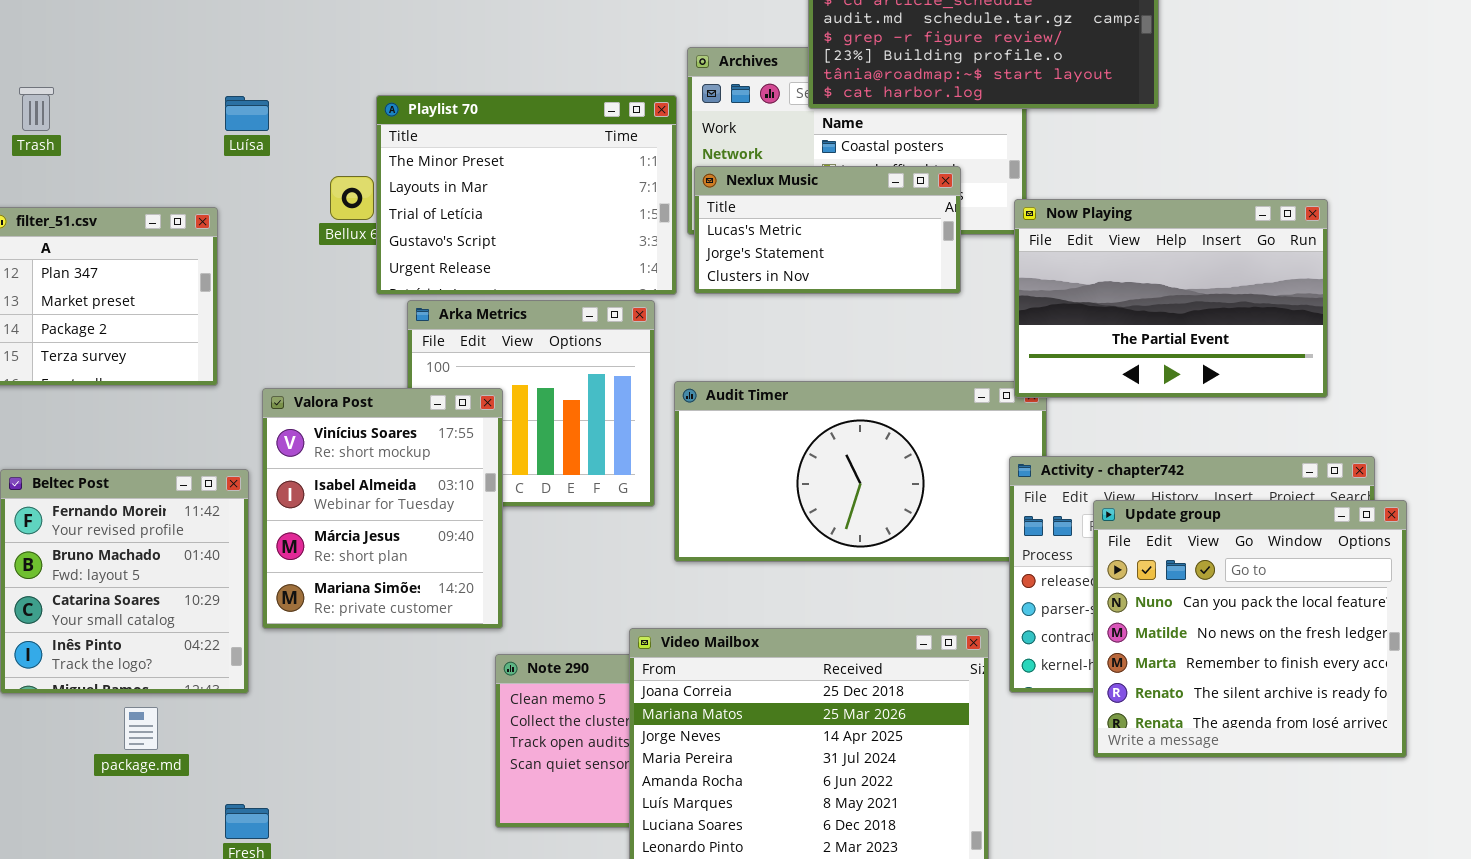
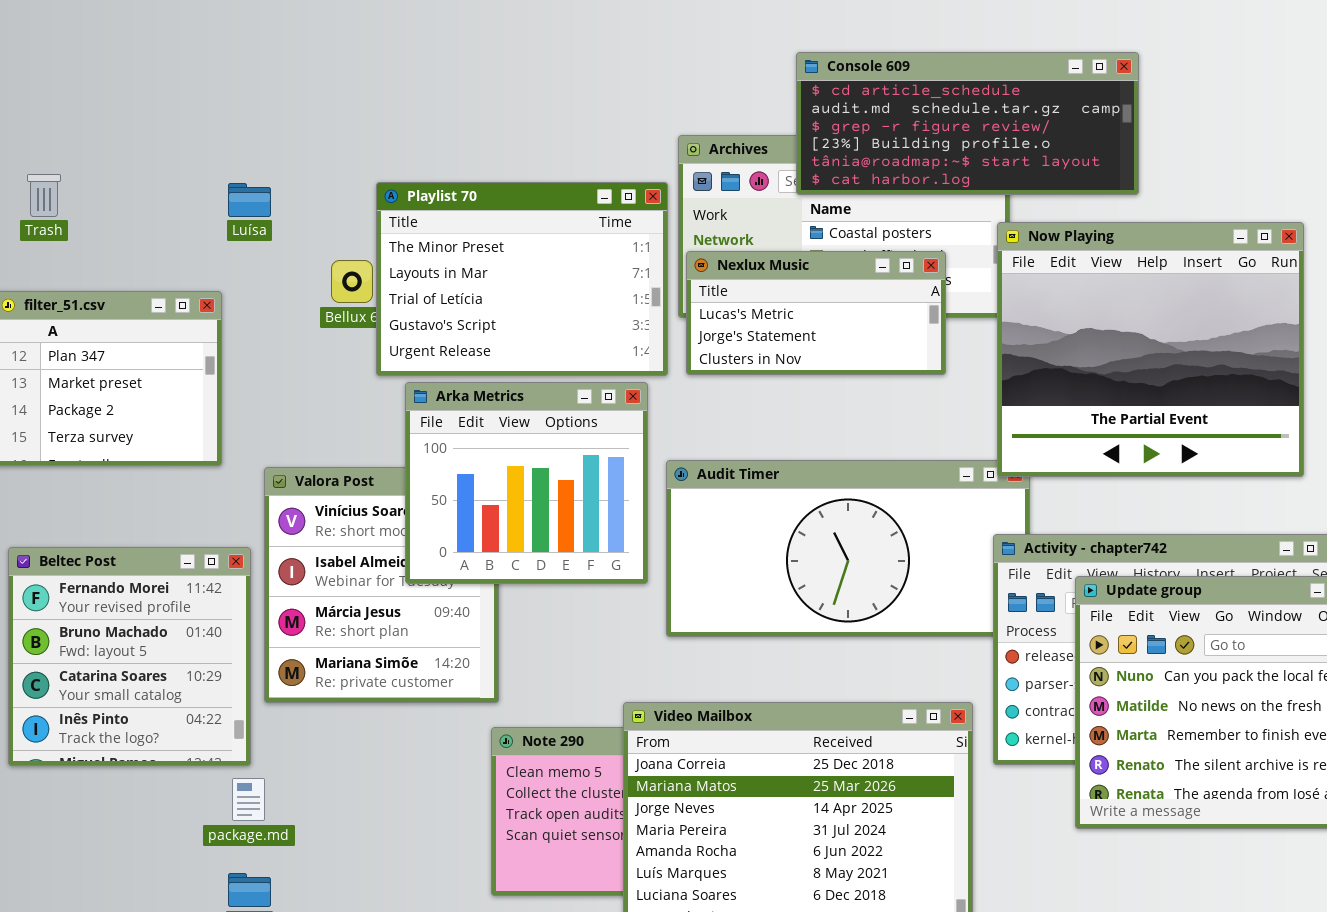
Now Playing: [1014,199,1328,398] -> [997,222,1304,477], resized
Arka Metrics: [407,300,655,507] -> [405,382,648,584], raised
package.md: [124,707,158,750] -> [232,778,265,821], moved

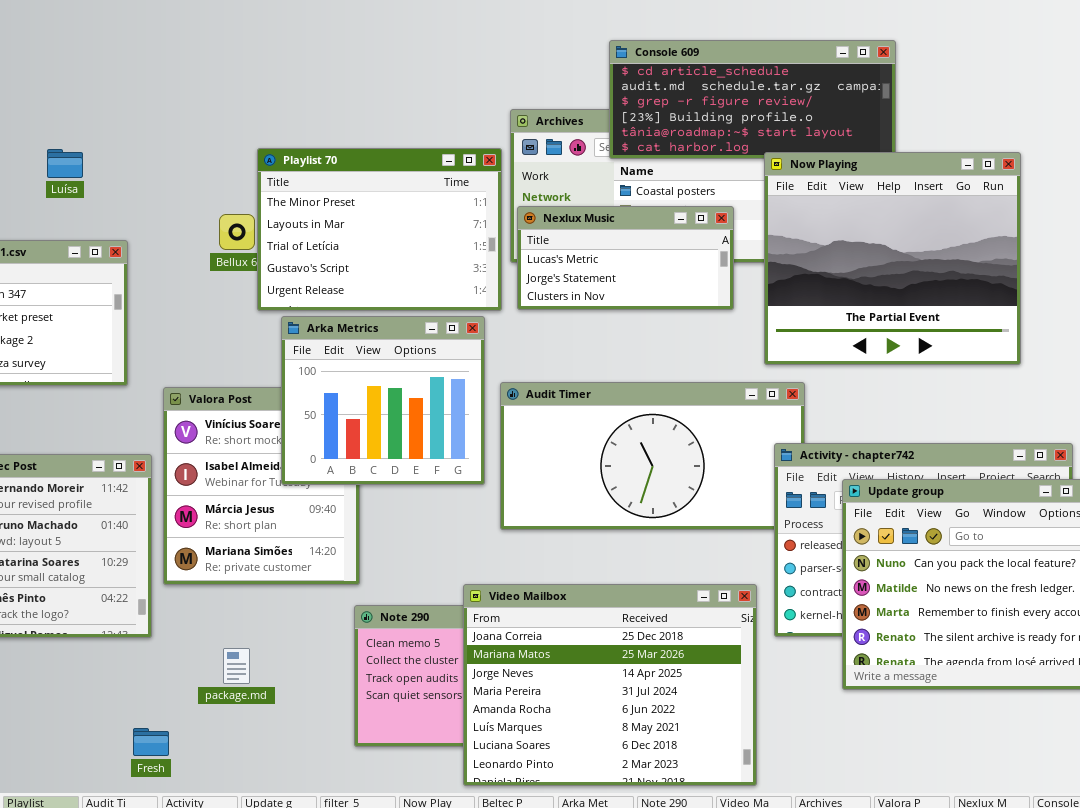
Luísa: [228,183,271,217] -> [47,149,83,178], moved
Now Playing: [997,222,1304,477] -> [764,152,1021,365], moved
package.md: [232,778,265,821] -> [223,648,250,684], moved

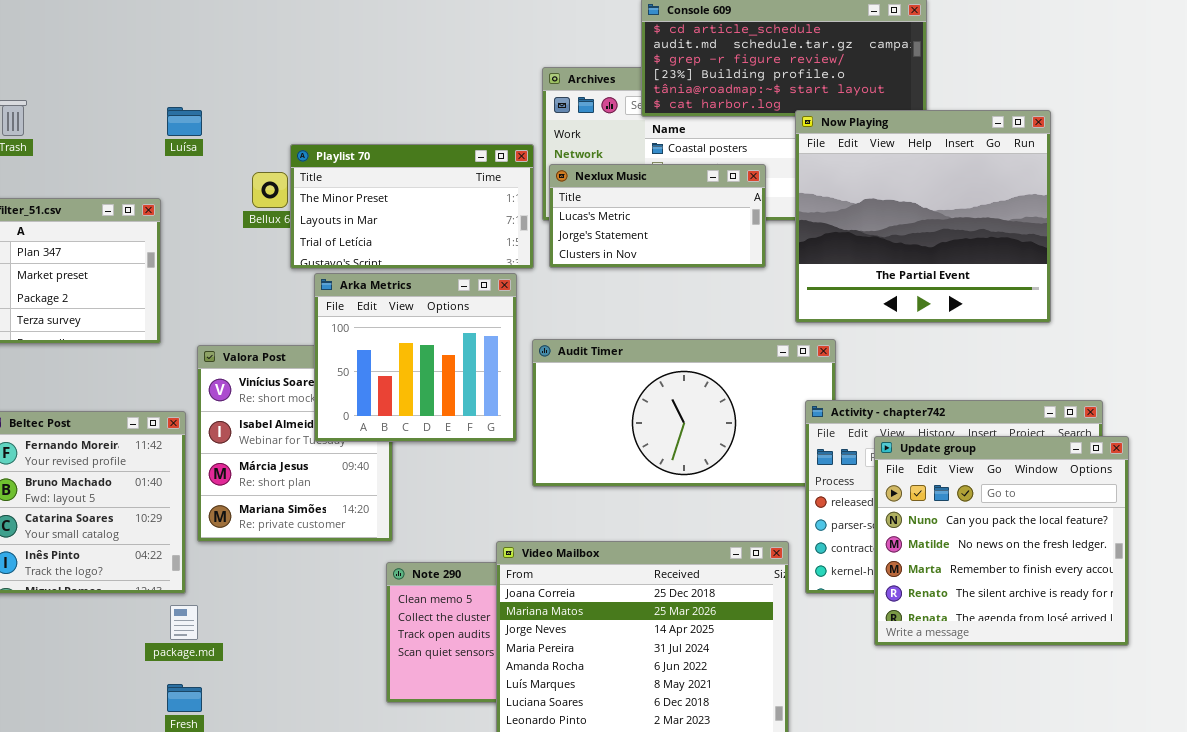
Playlist 70: [257,148,502,311] -> [290,144,534,269], resized
Luísa: [47,149,83,178] -> [167,107,202,136], moved
package.md: [223,648,250,684] -> [170,605,198,640], moved

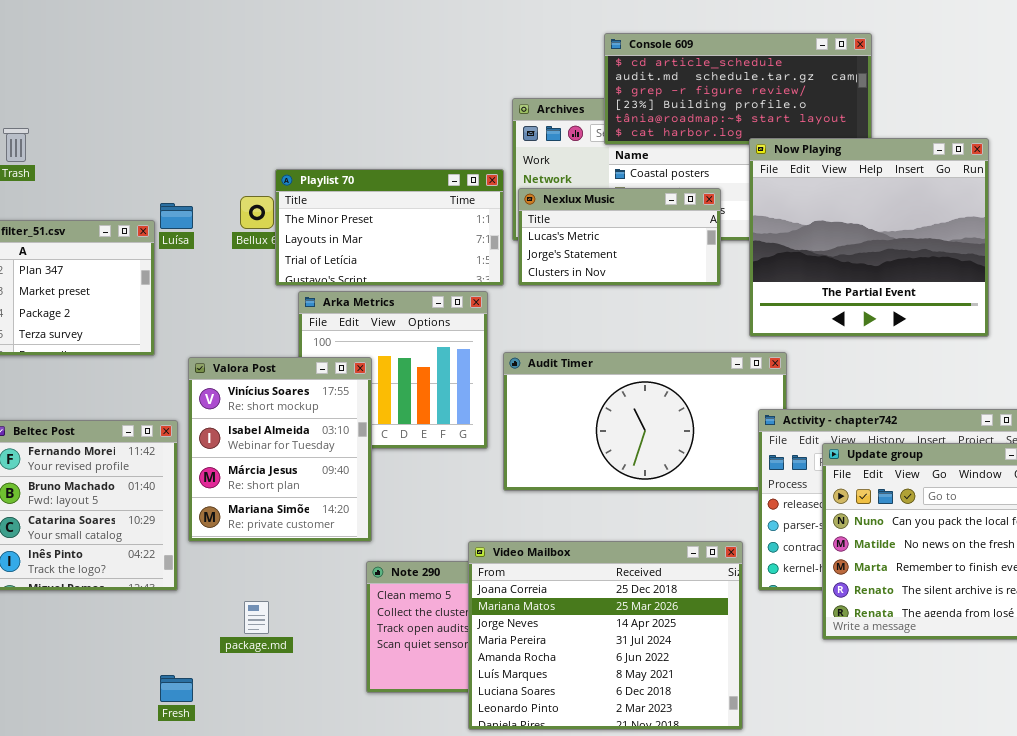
Luísa: [167,107,202,136] -> [160,203,193,229], moved
Valora Post: [197,345,393,542] -> [188,357,372,542], raised
package.md: [170,605,198,640] -> [244,601,269,634], moved

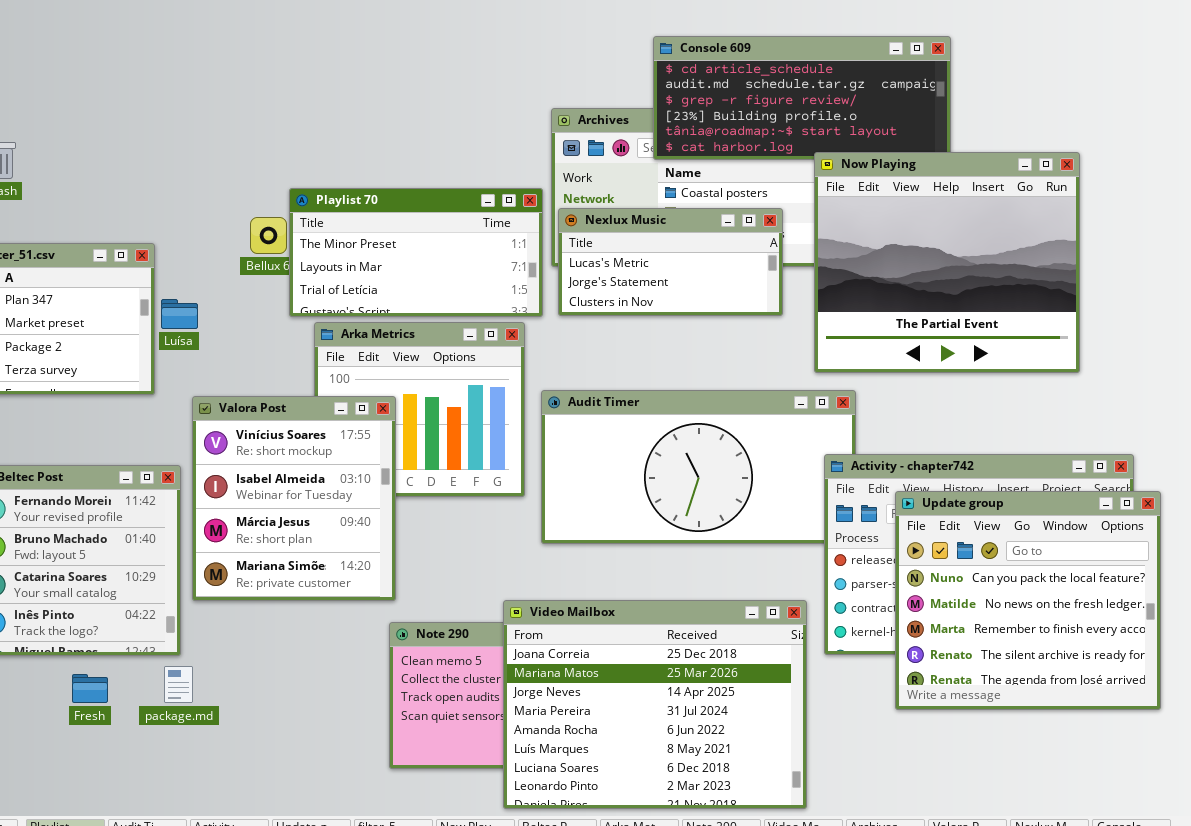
Luísa: [160,203,193,229] -> [161,299,198,329], moved
package.md: [244,601,269,634] -> [164,666,193,703], moved
Fresh: [160,675,193,702] -> [72,674,108,703], moved

